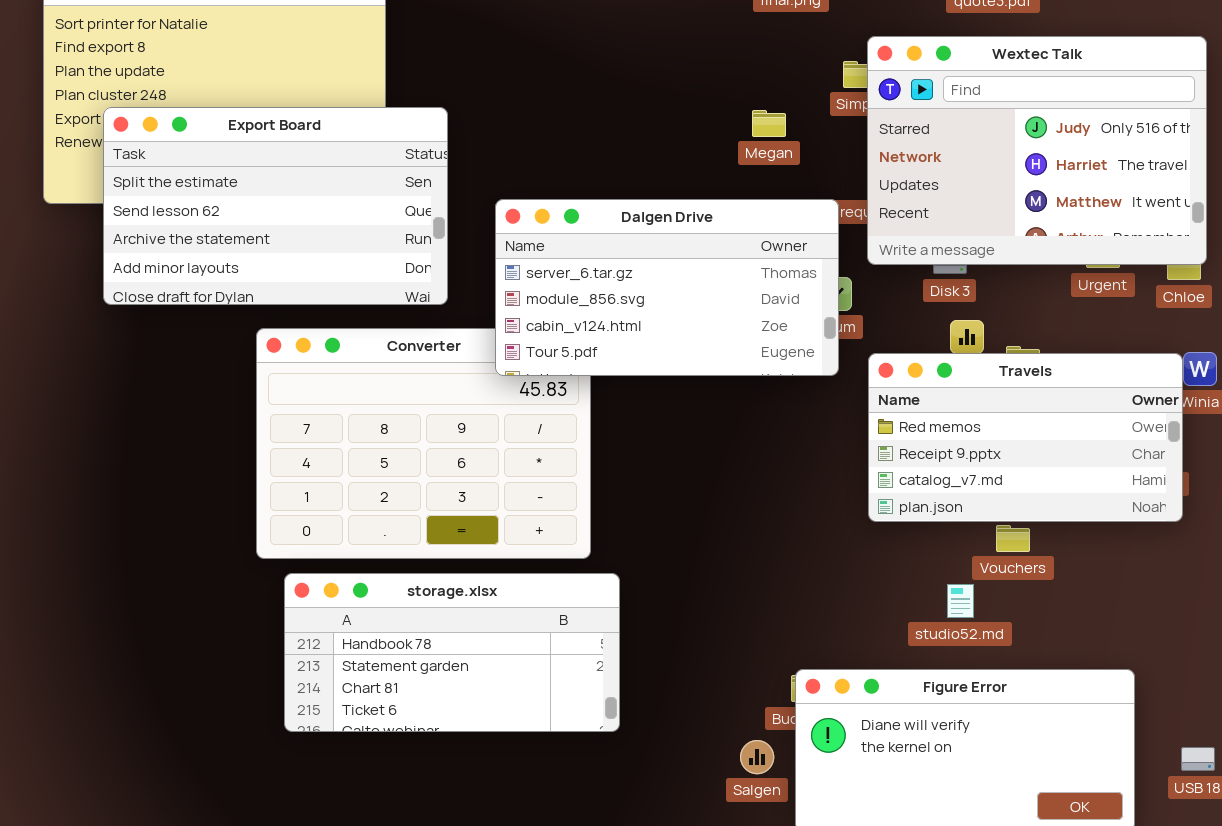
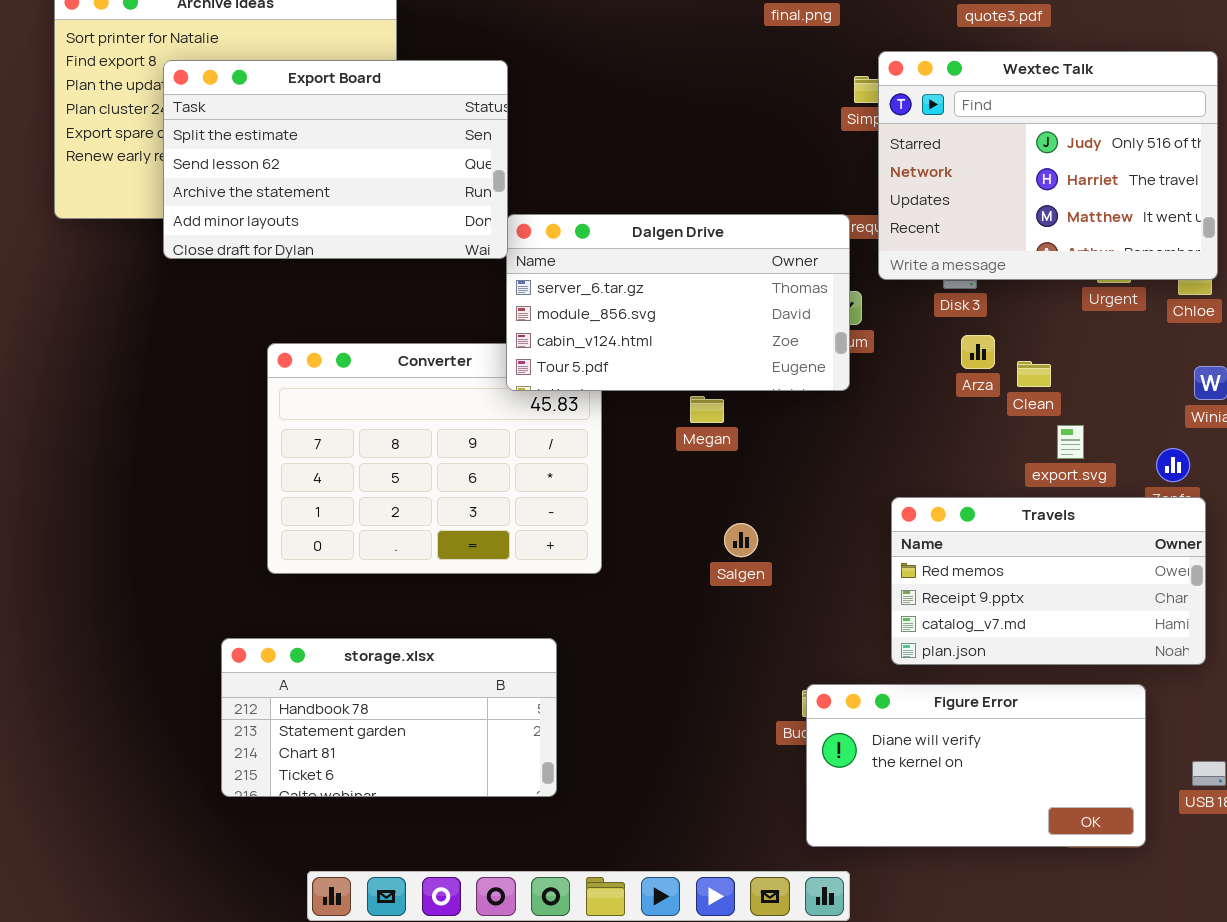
Export Board: [103,107,448,305] -> [163,60,508,259], moved
Megan: [752,110,786,137] -> [690,396,724,423], moved
Travels: [868,353,1183,522] -> [891,497,1206,665], moved
storage.xlsx: [284,573,620,732] -> [221,638,557,797], moved
Salgen: [740,740,774,774] -> [724,523,758,557], moved

